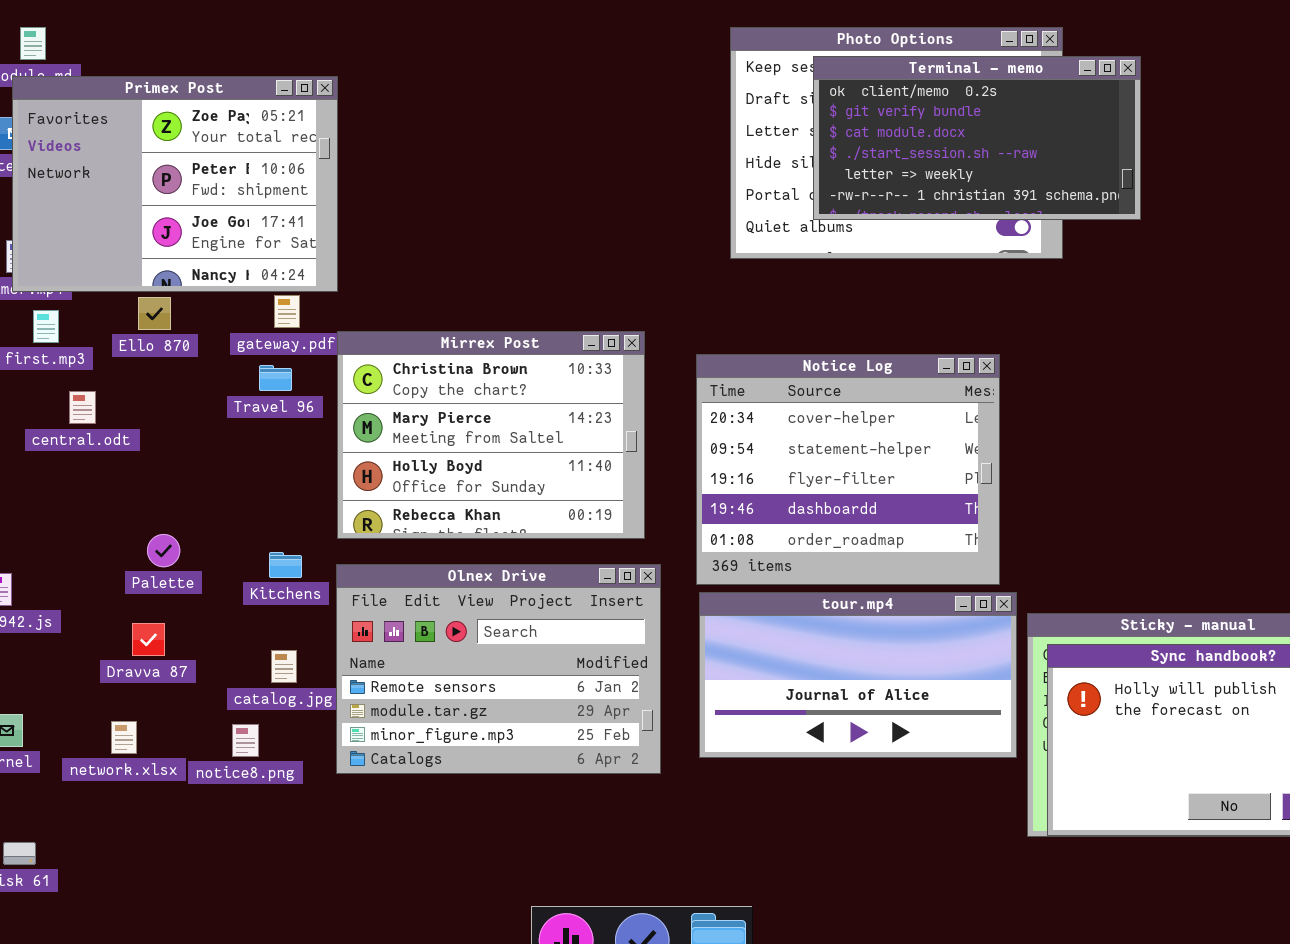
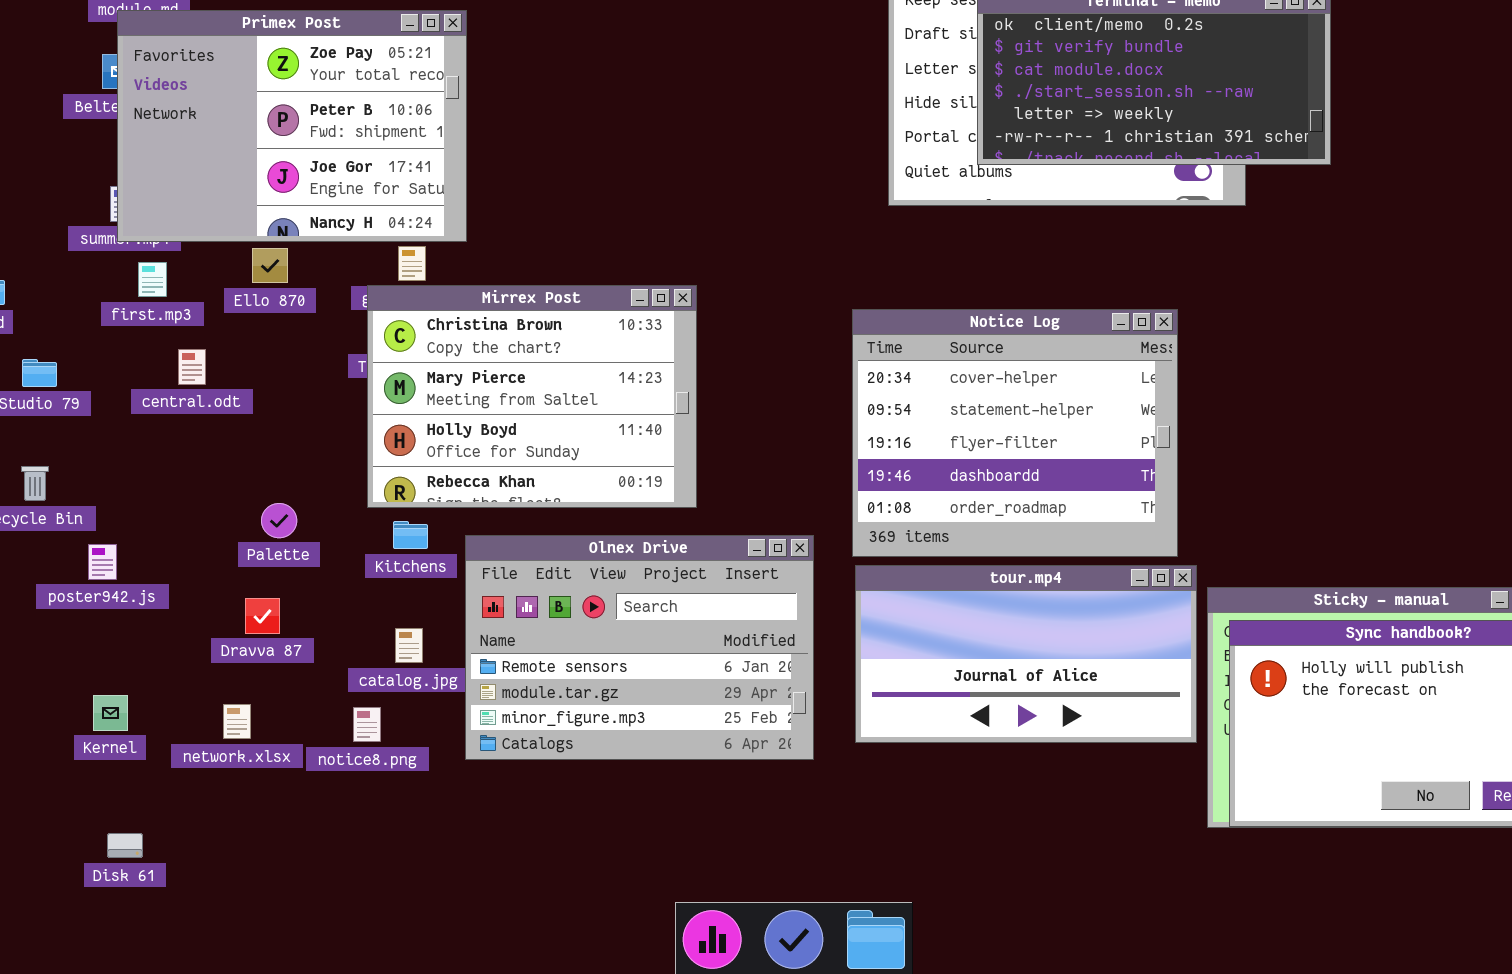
Mirrex Post: [337,331,645,539] -> [367,285,697,508], moved

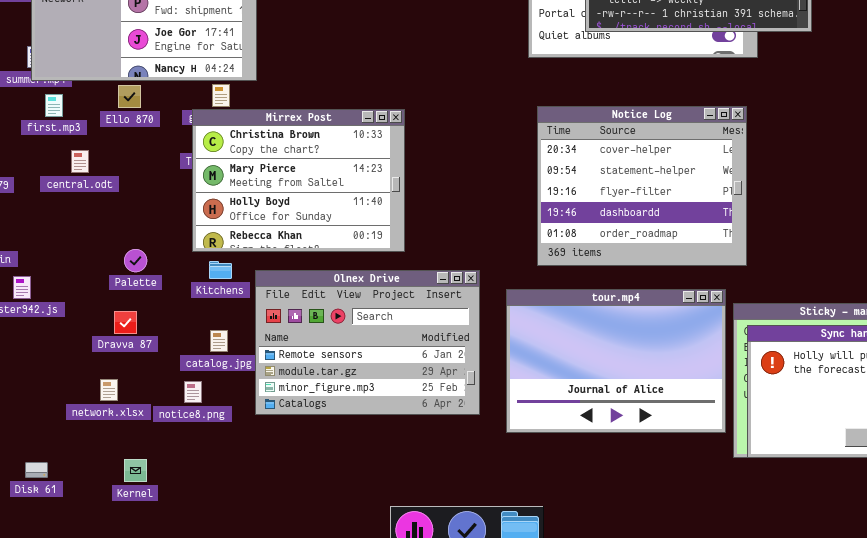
Notice Log: [852,309,1178,557] -> [537,106,747,266], moved
tour.mp4: [855,565,1197,743] -> [506,289,726,433], resized
Kernel: [93,695,128,731] -> [124,459,147,482], moved

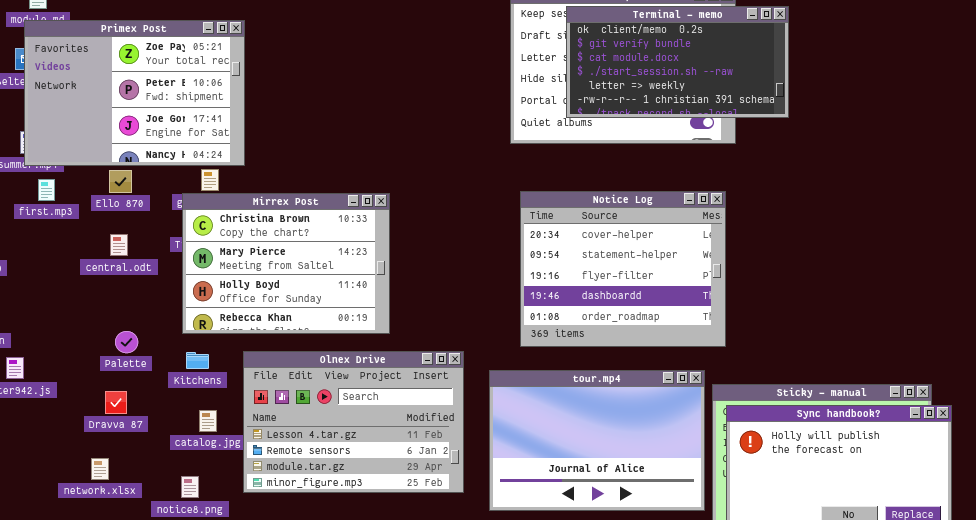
central.odt: [71,150,89,173] -> [110,234,128,256], moved
Kitchens: [209,261,232,279] -> [186,352,209,369], moved
Olnex Drive: [255,270,480,415] -> [243,351,464,493], scrolled up 1 row
notice8.png: [184,381,202,403] -> [181,476,199,498], moved

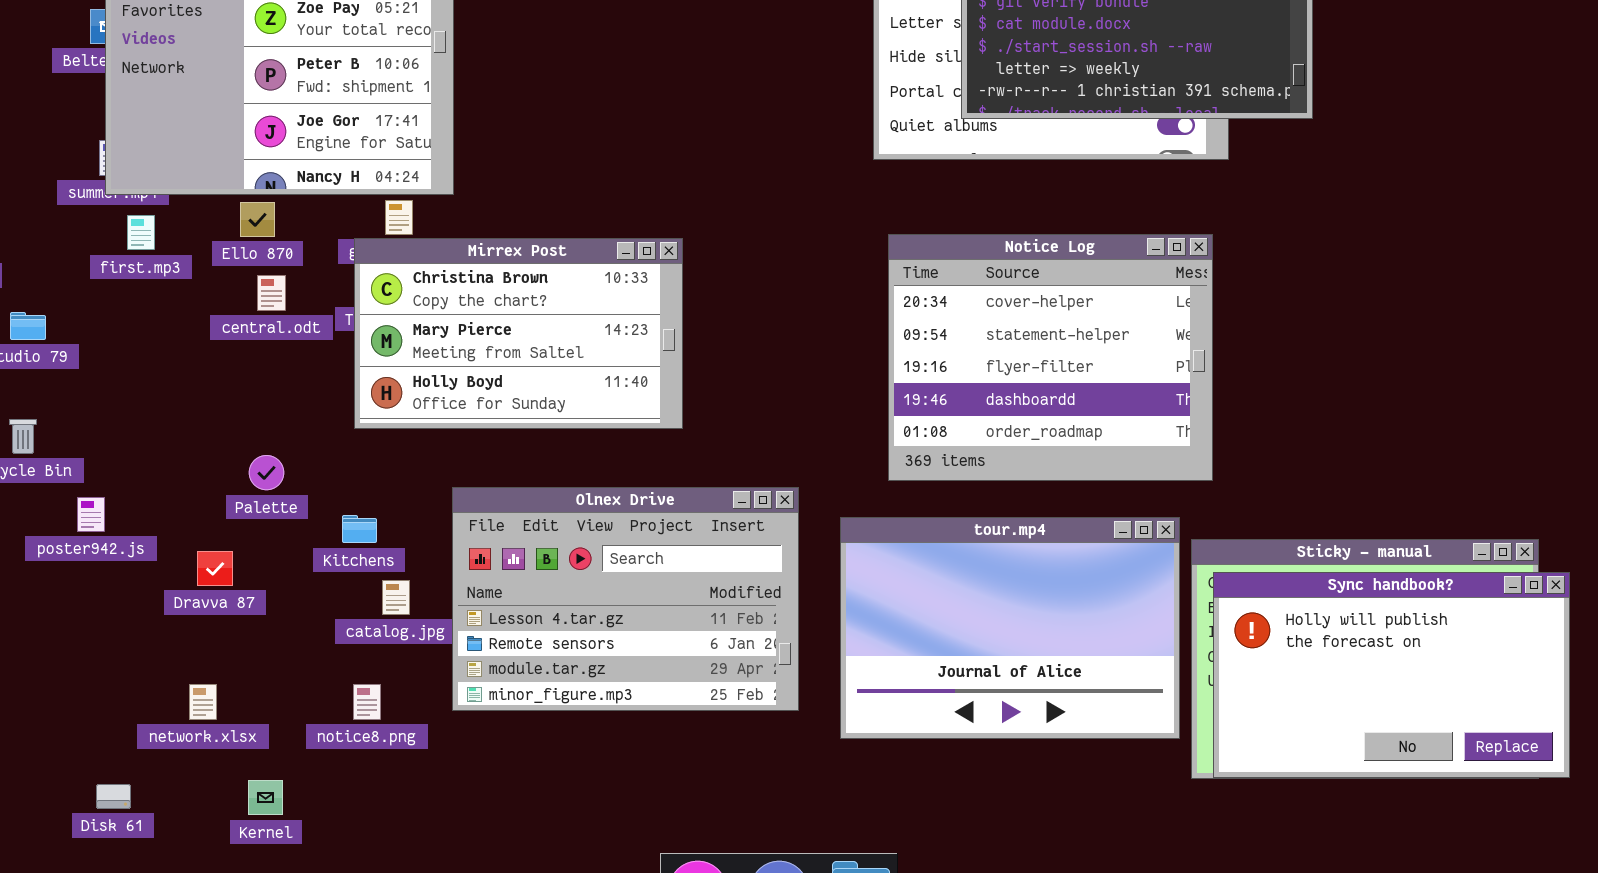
Mirrex Post: [182,193,390,334] -> [354,238,683,429], resized
central.odt: [110,234,128,256] -> [257,275,286,311], moved
Kitchens: [186,352,209,369] -> [342,515,377,543], moved
Dravva 87: [105,391,127,414] -> [197,551,233,586], moved
network.xlsx: [91,458,109,480] -> [189,684,217,720], moved

